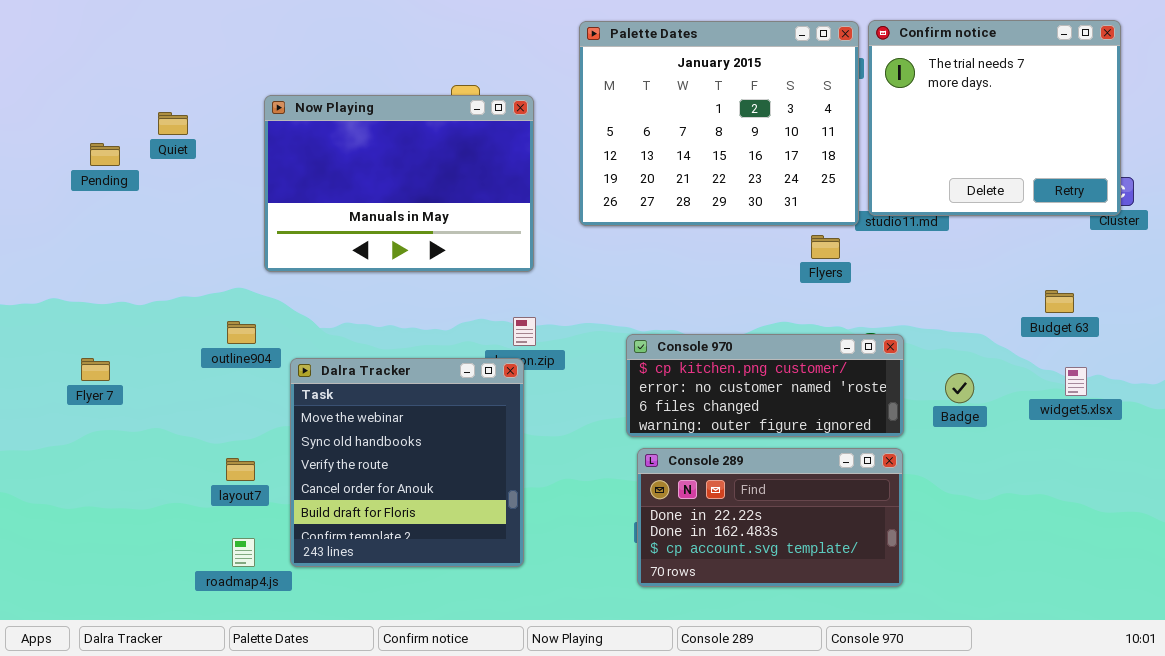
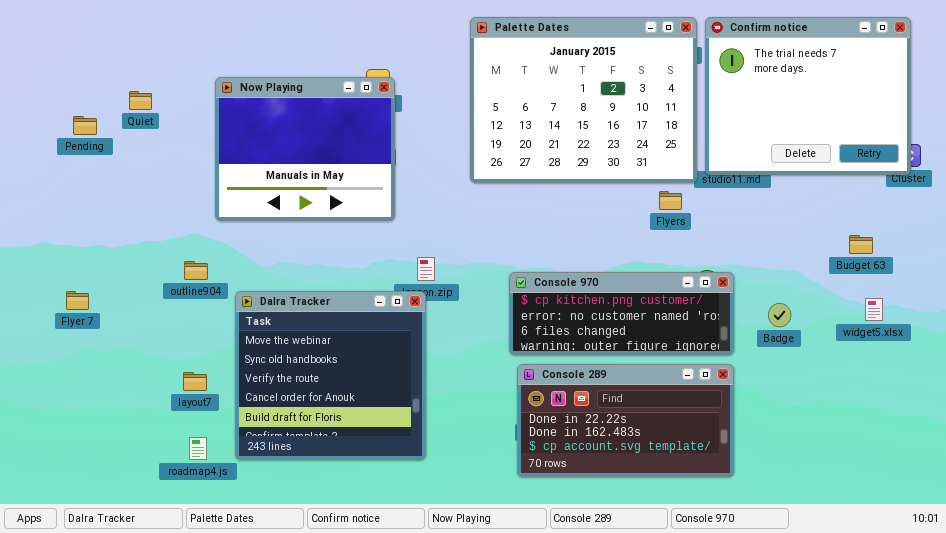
Now Playing: [264,95,534,272] -> [215,77,395,221], resized

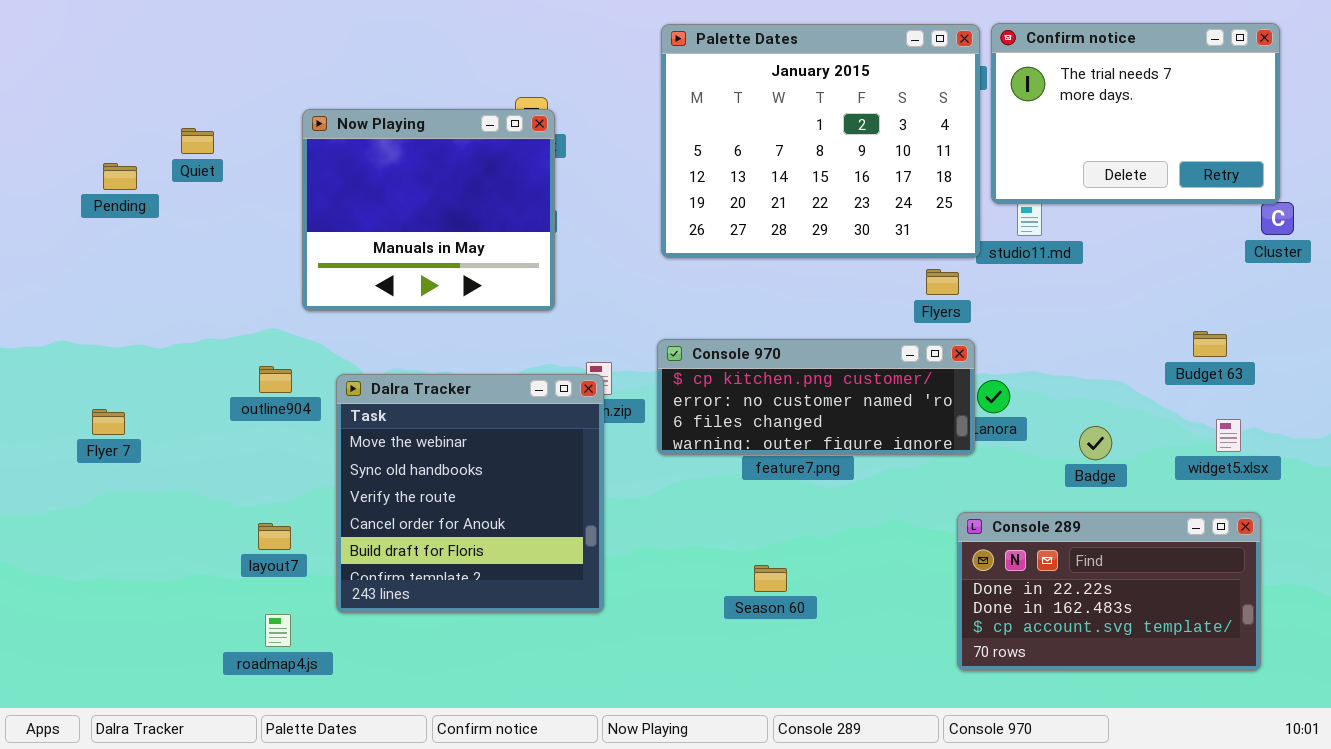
Confirm notice: [705,17,911,175] -> [991,23,1280,204], resized
Console 970: [509,272,734,355] -> [657,339,975,455], moved
Dalra Tracker: [235,291,426,460] -> [336,374,604,613], moved
Console 289: [517,364,734,477] -> [957,512,1261,671], moved

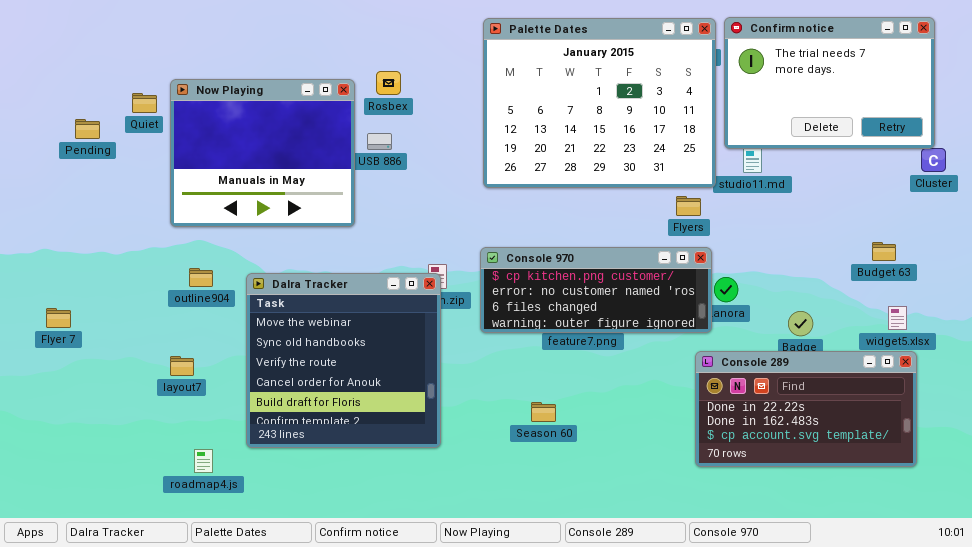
Now Playing: [302,109,555,311] -> [170,79,355,227], moved
Flyer 7: [92,409,125,435] -> [46,308,71,328], moved
Console 289: [957,512,1261,671] -> [695,351,917,467], moved
layout7: [258,523,291,550] -> [170,356,194,376], moved
Season 60: [754,565,787,592] -> [531,402,556,422], moved

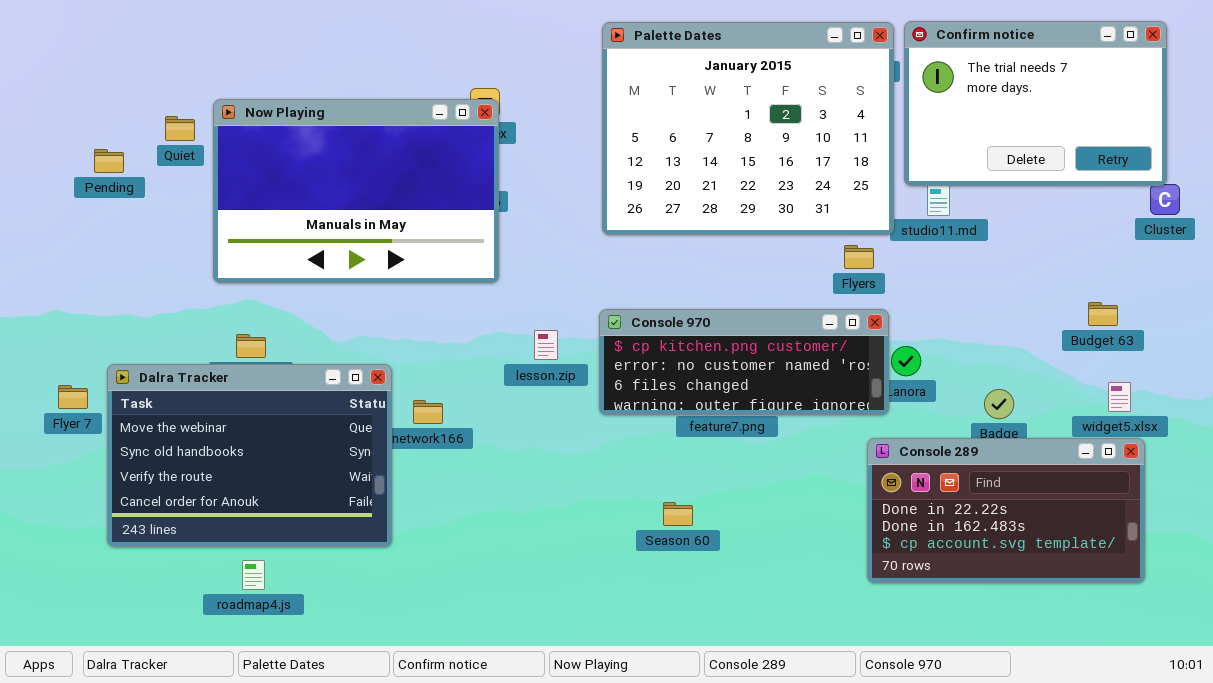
Now Playing: [170,79,355,227] -> [213,99,499,283], resized
Dalra Tracker: [246,273,441,448] -> [107,364,392,547], moved, resized

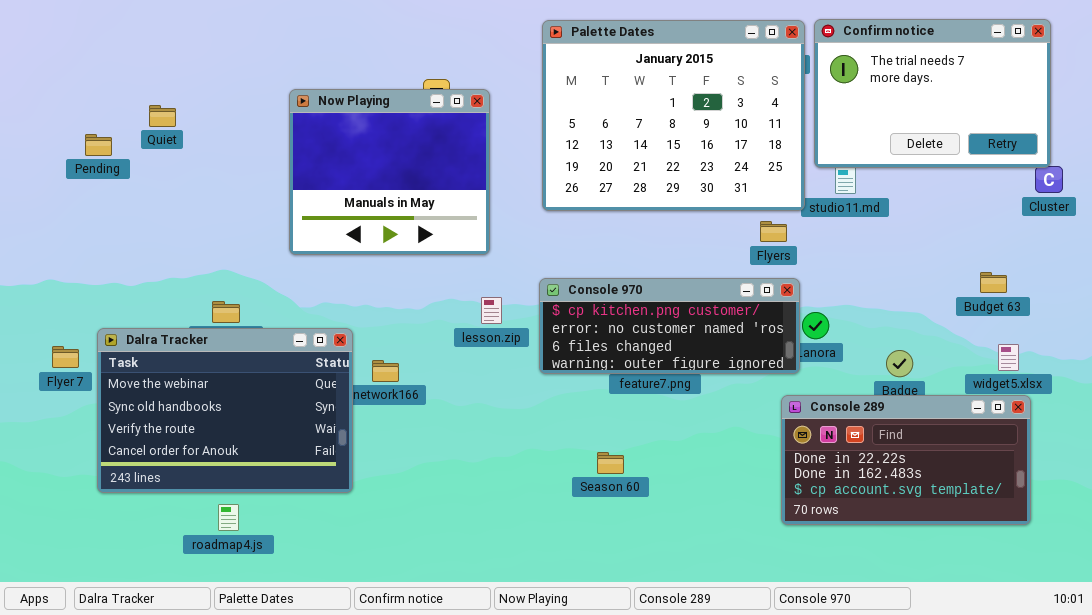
Now Playing: [213,99,499,283] -> [289,89,490,255], moved, resized

